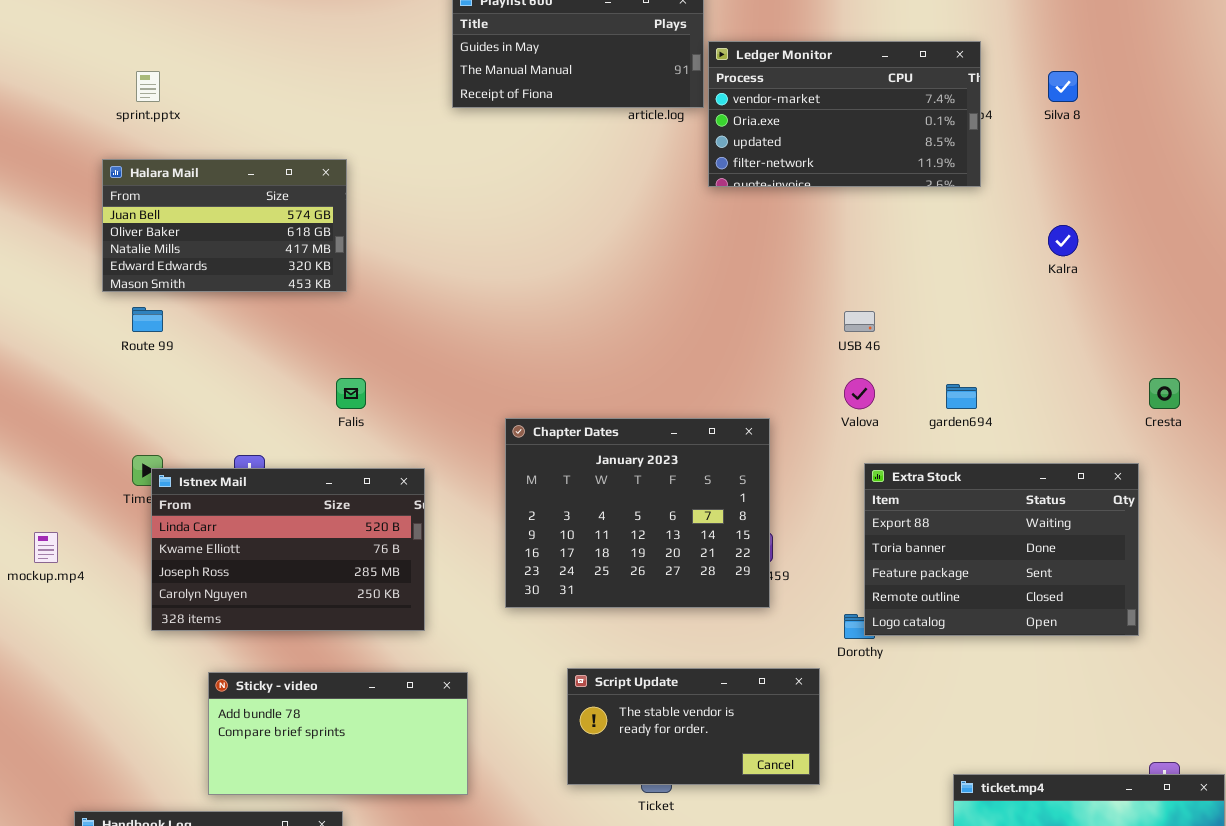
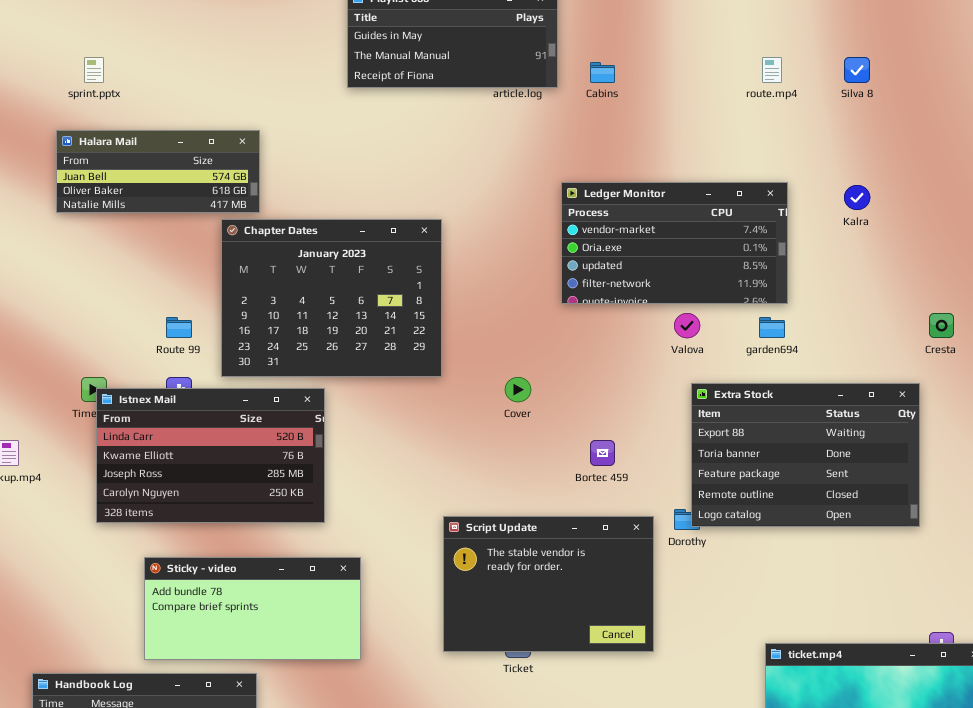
Ledger Monitor: [708,41,981,187] -> [561,182,788,304], moved
Halara Mail: [102,159,347,292] -> [56,130,260,213], resized
Route 99: [132,307,163,332] -> [166,317,192,338], moved
Chapter Dates: [505,418,770,608] -> [221,219,442,377], moved
Script Update: [567,668,820,785] -> [443,516,654,652], resized

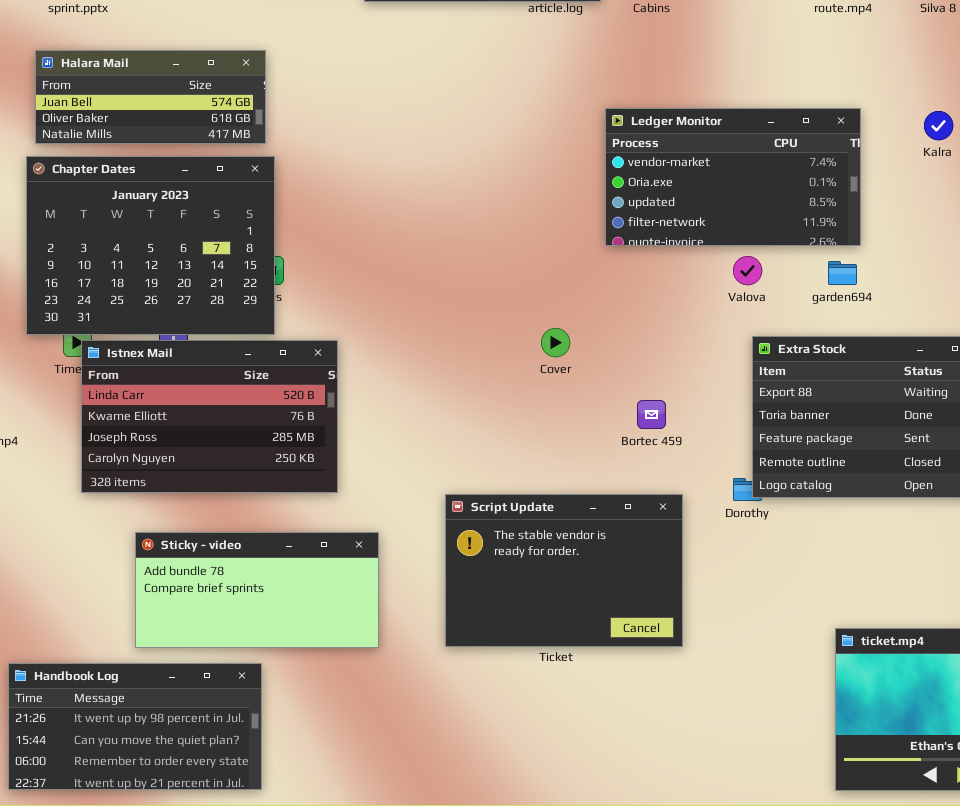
Chapter Dates: [221,219,442,377] -> [26,156,275,335], moved
Script Update: [443,516,654,652] -> [445,494,683,647], moved

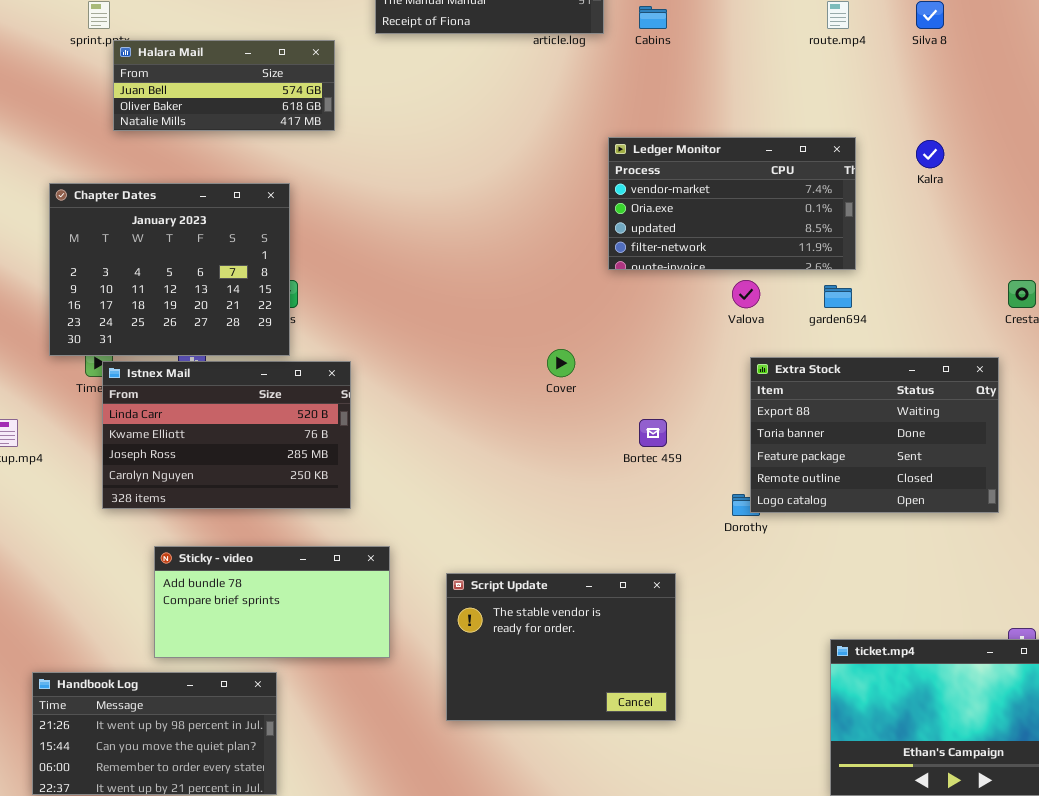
Halara Mail: [35,50,266,144] -> [113,40,335,131], moved
Script Update: [445,494,683,647] -> [446,573,676,721], moved

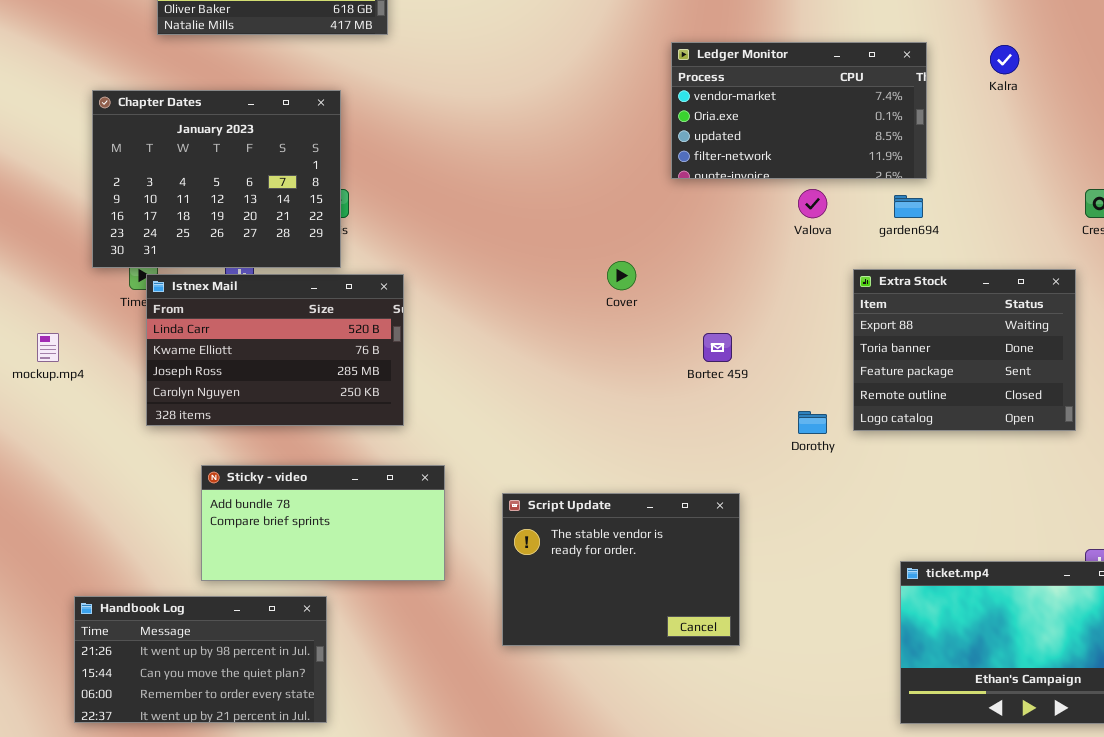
Extra Stock: [750,357,999,513] -> [853,269,1076,431], resized

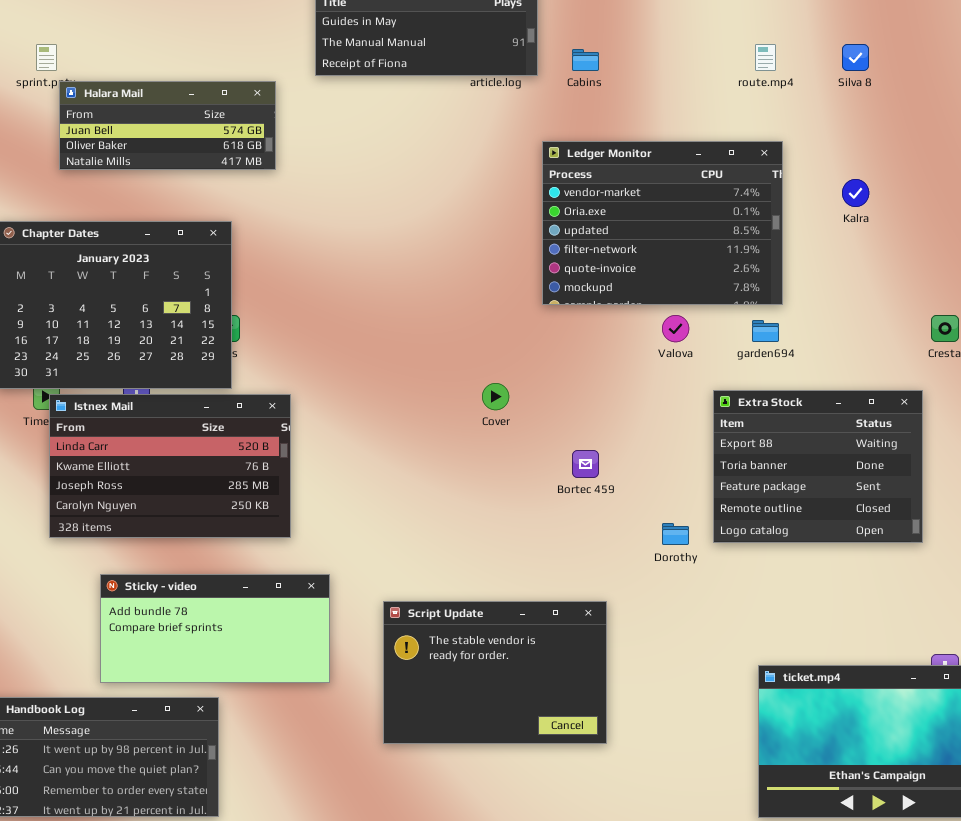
Ledger Monitor: [671,42,927,179] -> [542,141,783,305], resized

